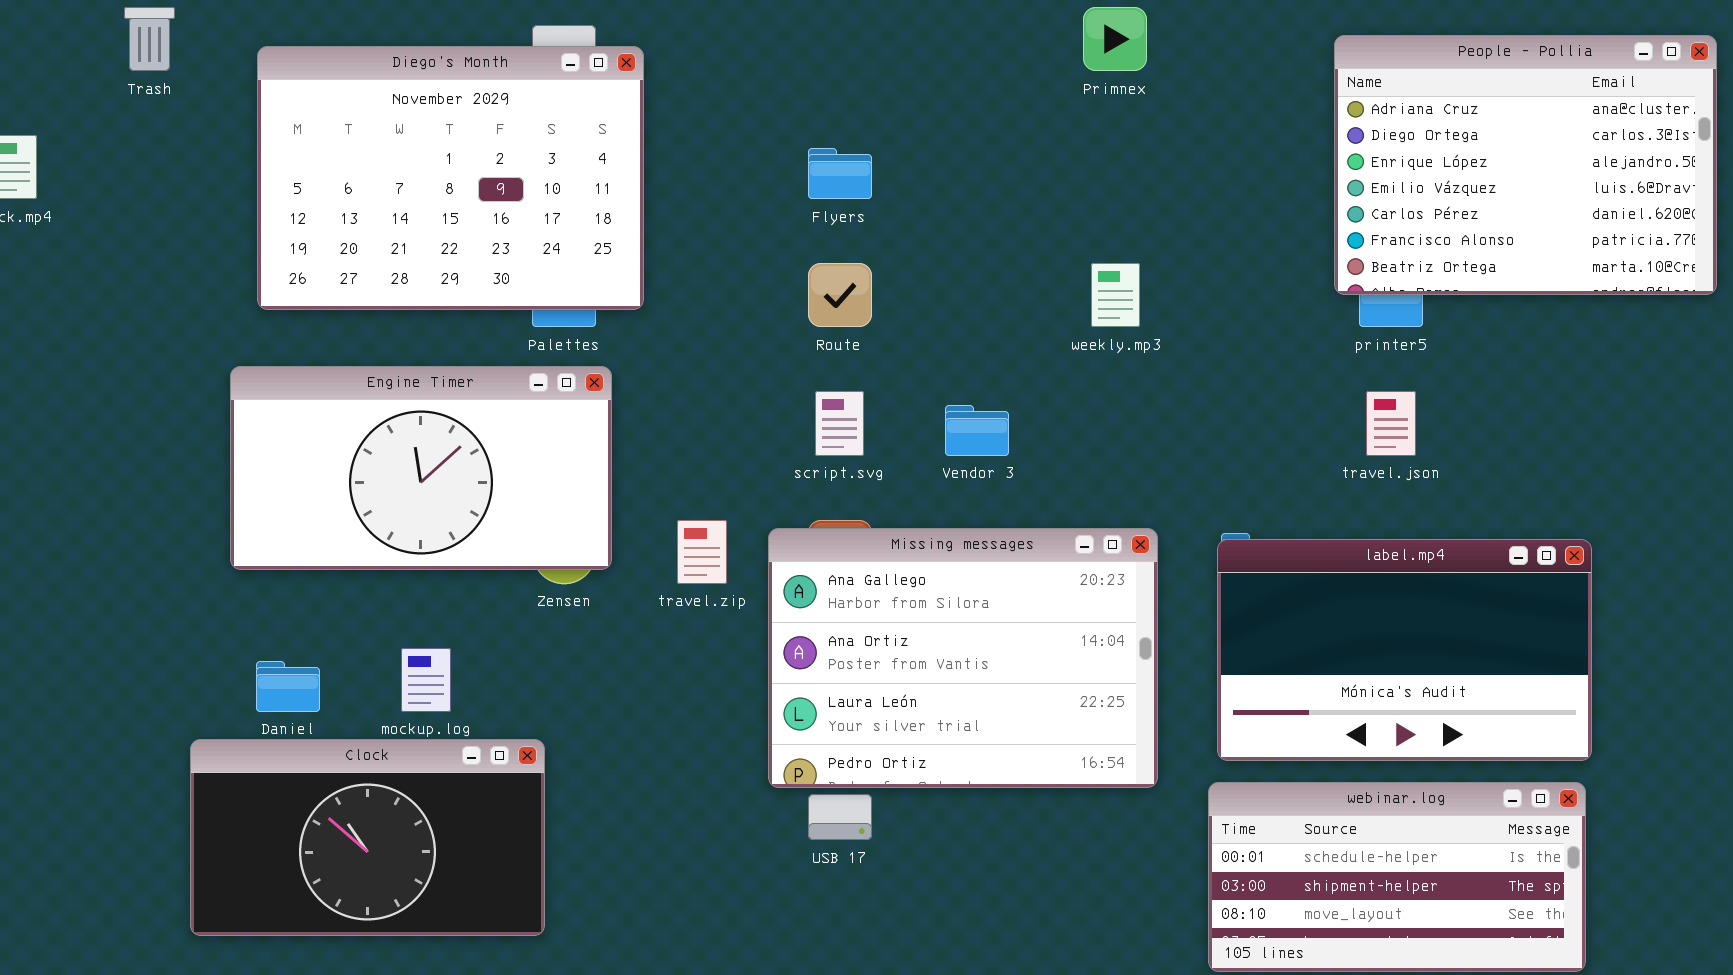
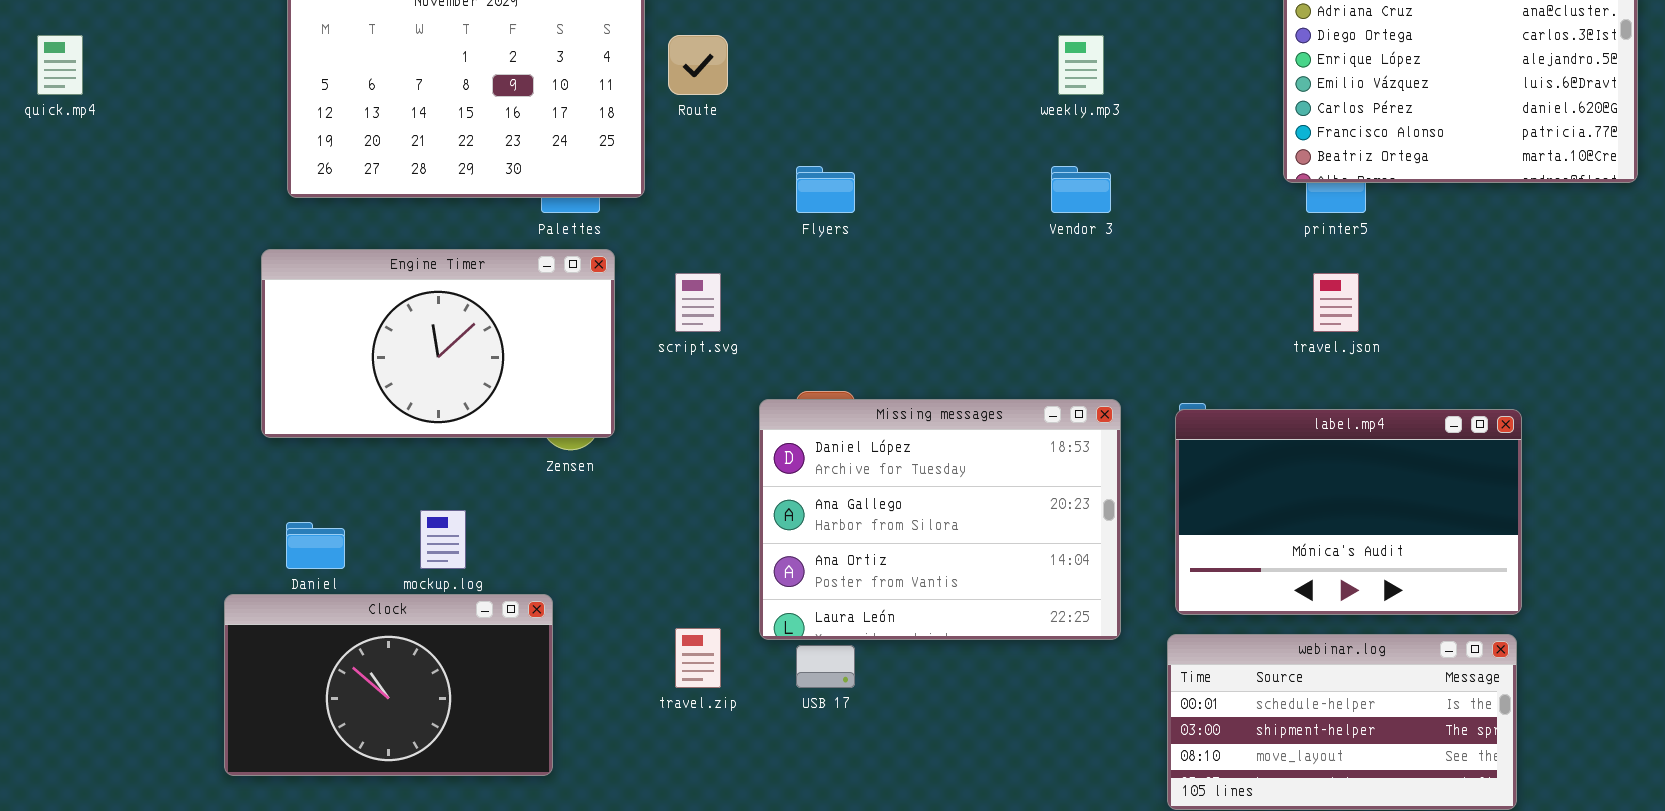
Flyers: [808,148,872,199] -> [796,166,855,213], moved
Route: [808,263,872,327] -> [668,35,728,95], moved
weekly.mp3: [1091,263,1140,327] -> [1058,35,1104,95], moved
script.svg: [815,391,864,456] -> [675,273,721,332], moved
Vendor 3: [945,405,1009,456] -> [1051,166,1111,213], moved
travel.zip: [677,520,727,584] -> [675,628,721,688], moved
Missing messages: [768,528,1158,788] -> [759,399,1121,640], scrolled up 1 row

